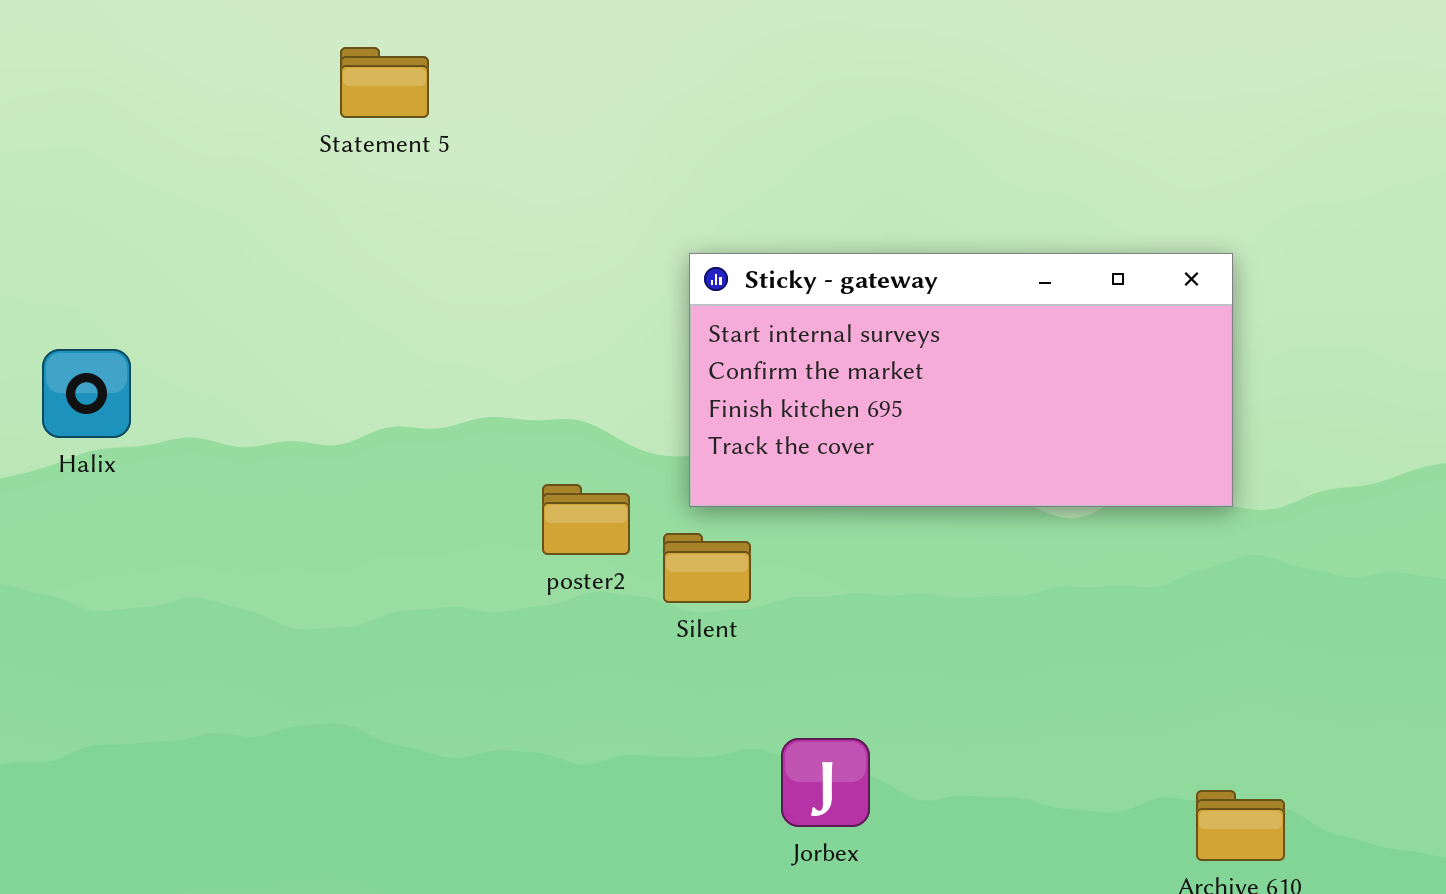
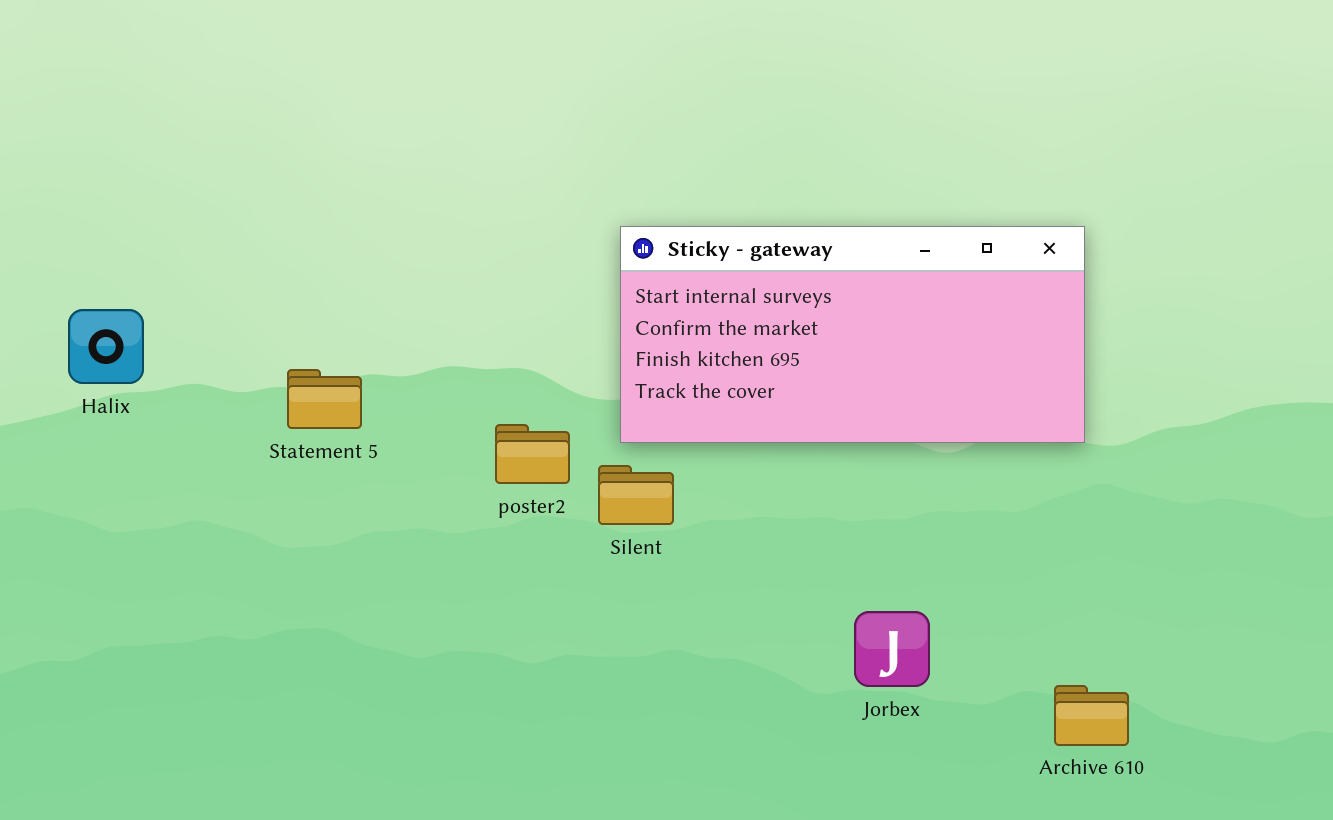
Statement 5: [340,47,429,118] -> [287,369,362,429], moved
Jorbex: [781,738,870,827] -> [854,611,930,687], moved

